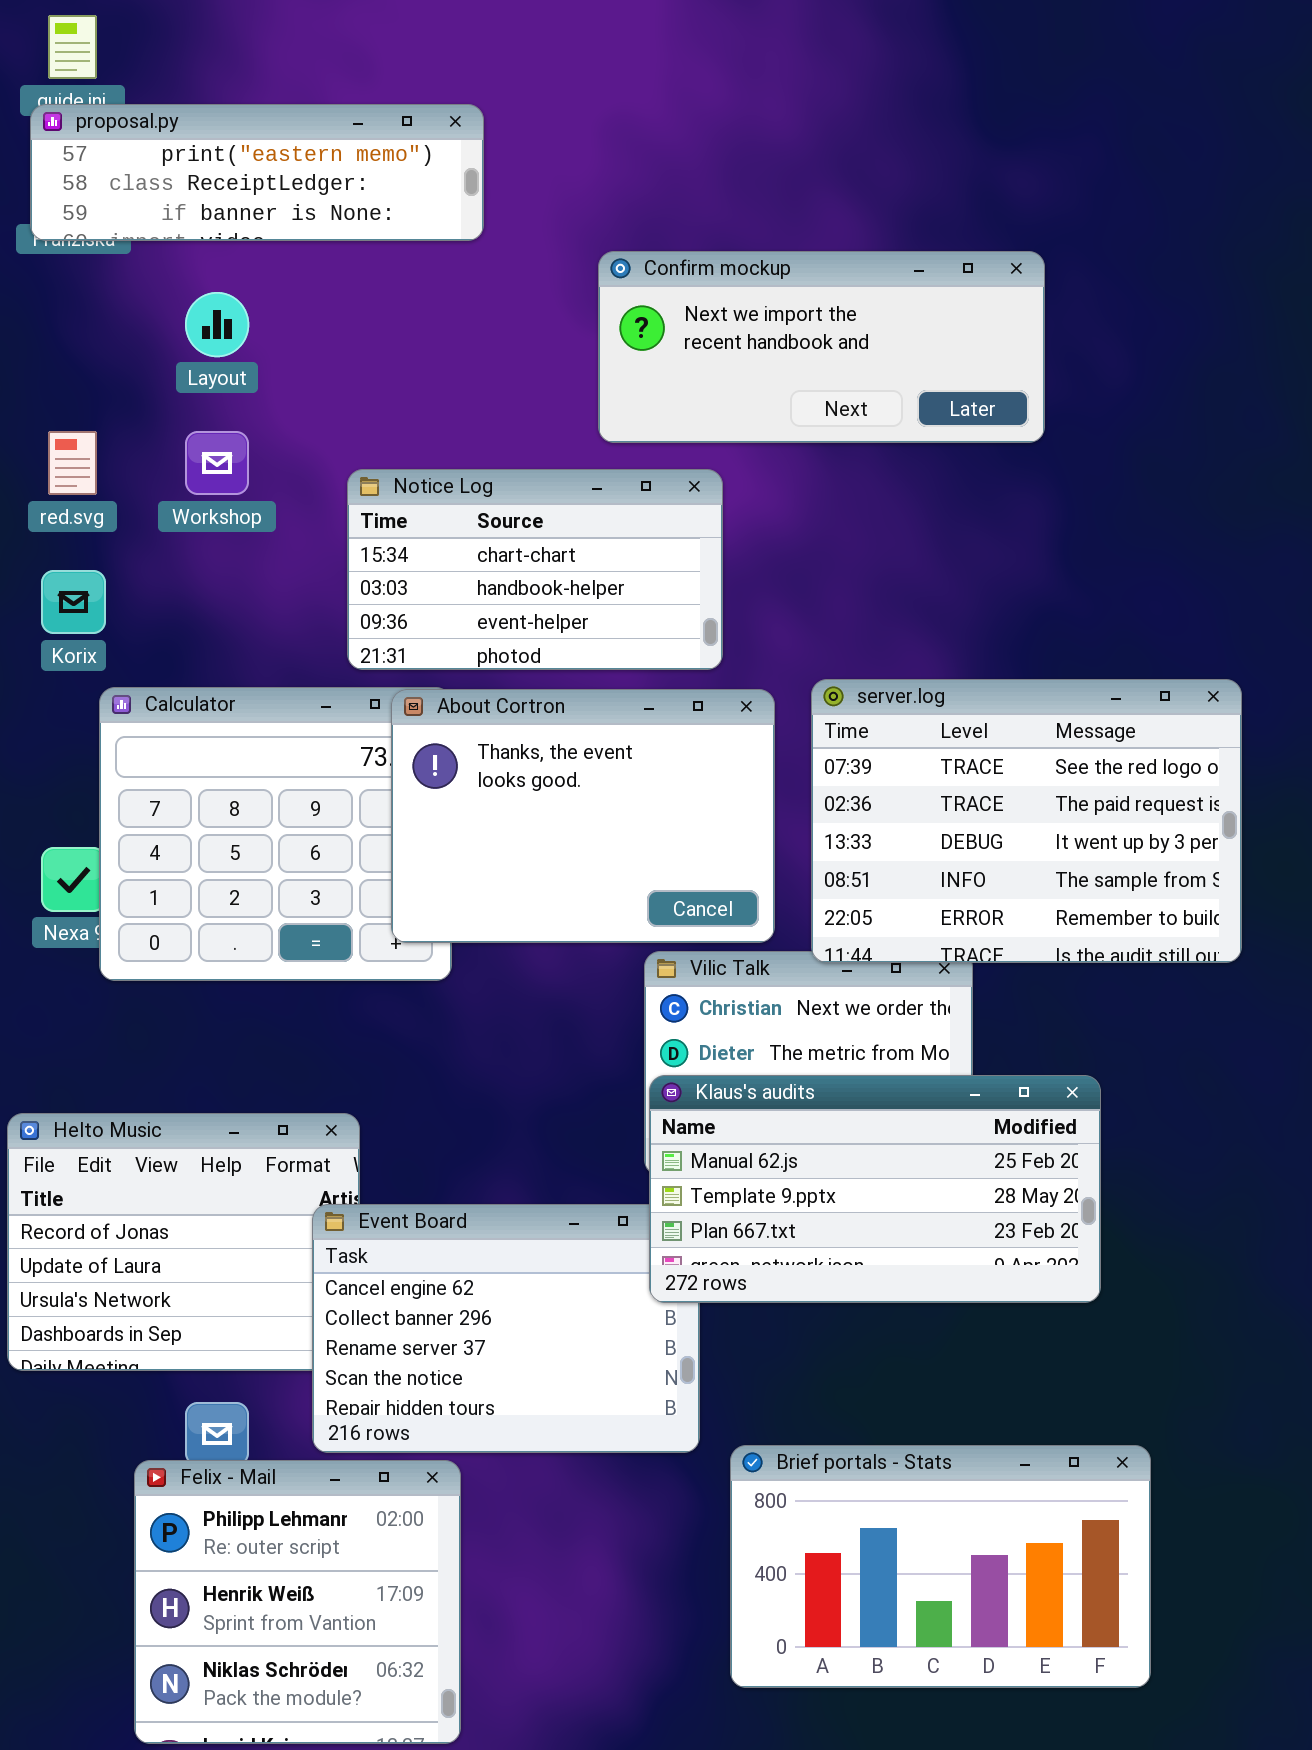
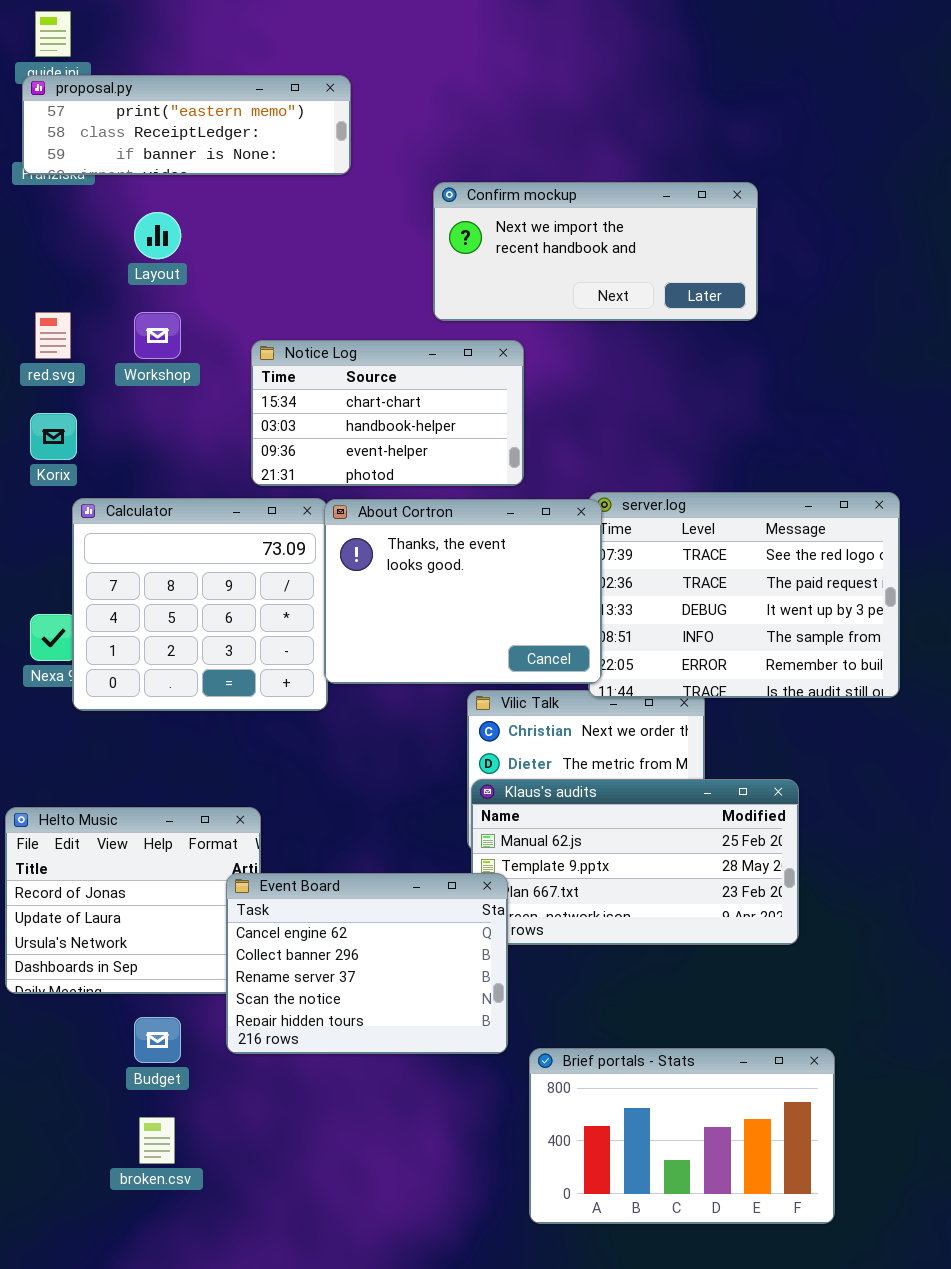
About Cortron: [391,689,775,943] -> [324,499,602,684], moved
Event Board: [312,1204,700,1453] -> [226,873,508,1054], raised
Felix - Mail: [134,1460,461,1744] -> none, closed

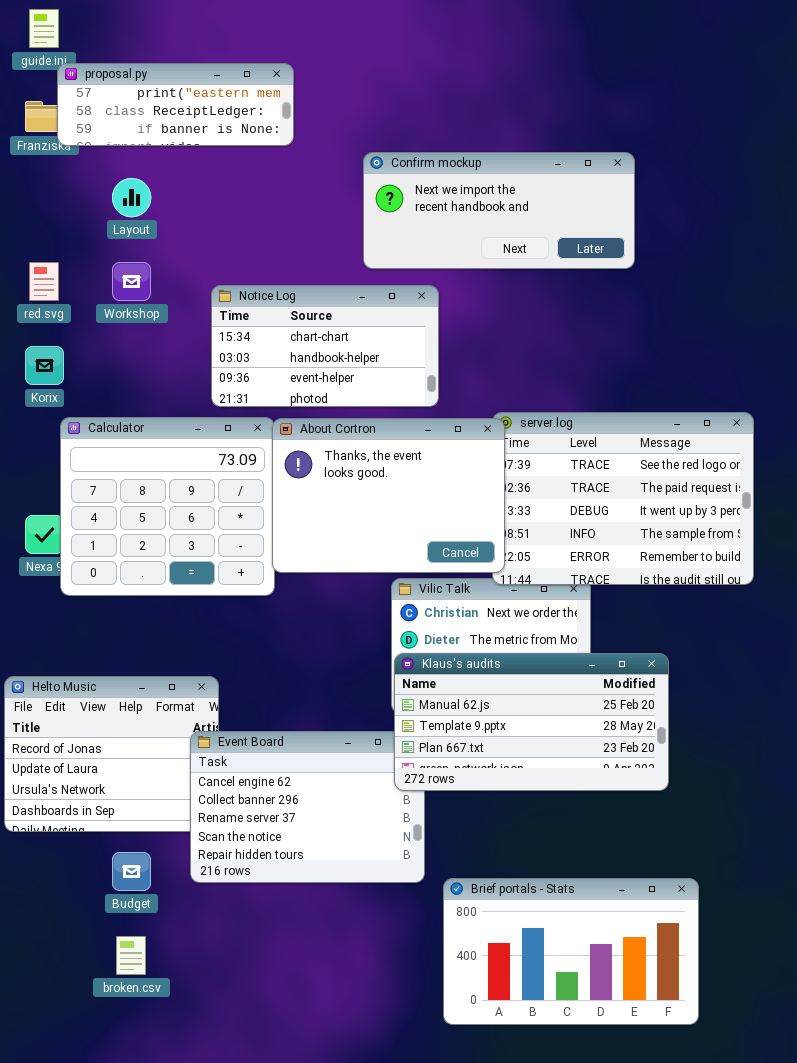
proposal.py: [22,75,351,175] -> [57,63,294,146], resized
Klaus's audits: [471,779,799,945] -> [394,653,669,791], raised

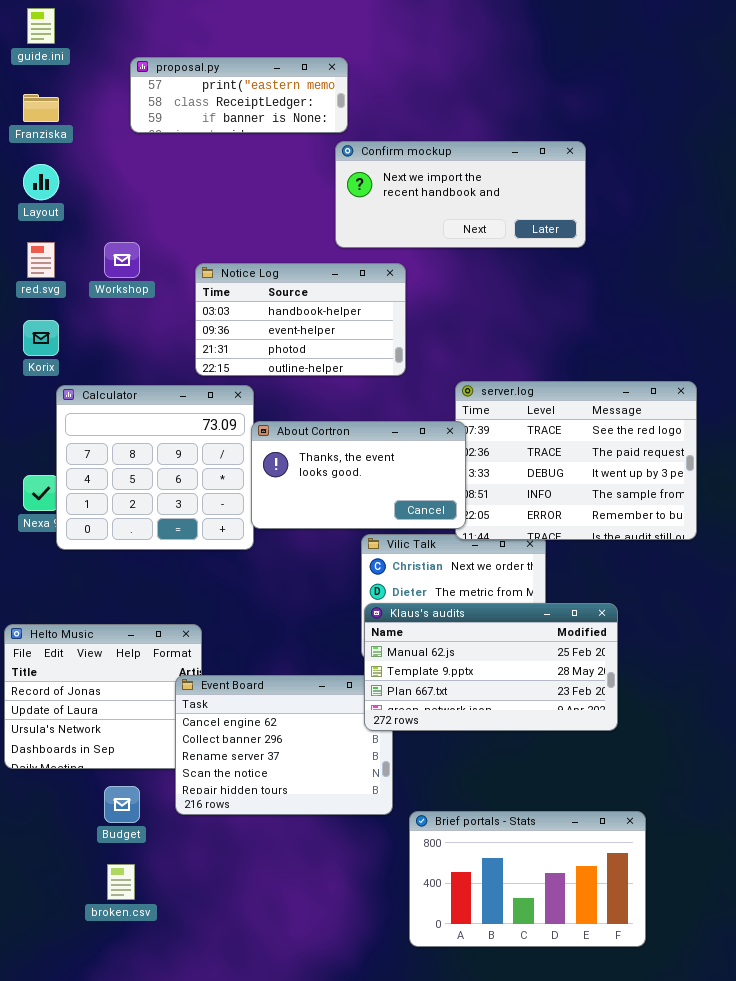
proposal.py: [57,63,294,146] -> [130,57,348,133], moved
Layout: [112,178,151,217] -> [23,164,59,200], moved
Notice Log: [211,285,439,407] -> [195,263,406,376], scrolled down 1 row
About Cortron: [272,418,505,573] -> [251,421,466,529], resized

